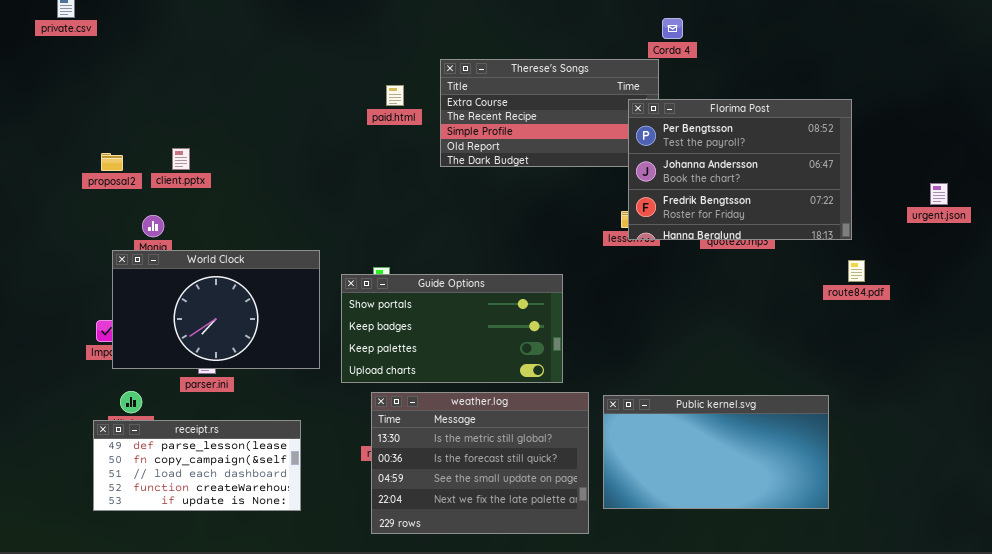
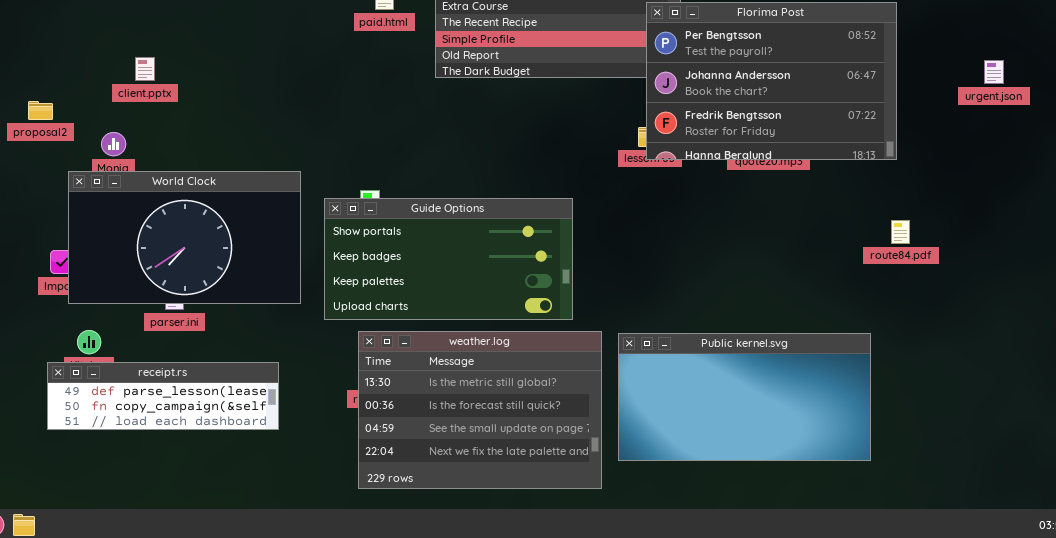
proposal2: [101,153,123,171] -> [28,101,53,120], moved
urgent.json: [930,183,948,205] -> [984,60,1004,84], moved
route84.pdf: [848,260,865,282] -> [891,220,910,244], moved
receipt.rs: [93,420,301,511] -> [47,362,279,430], resized

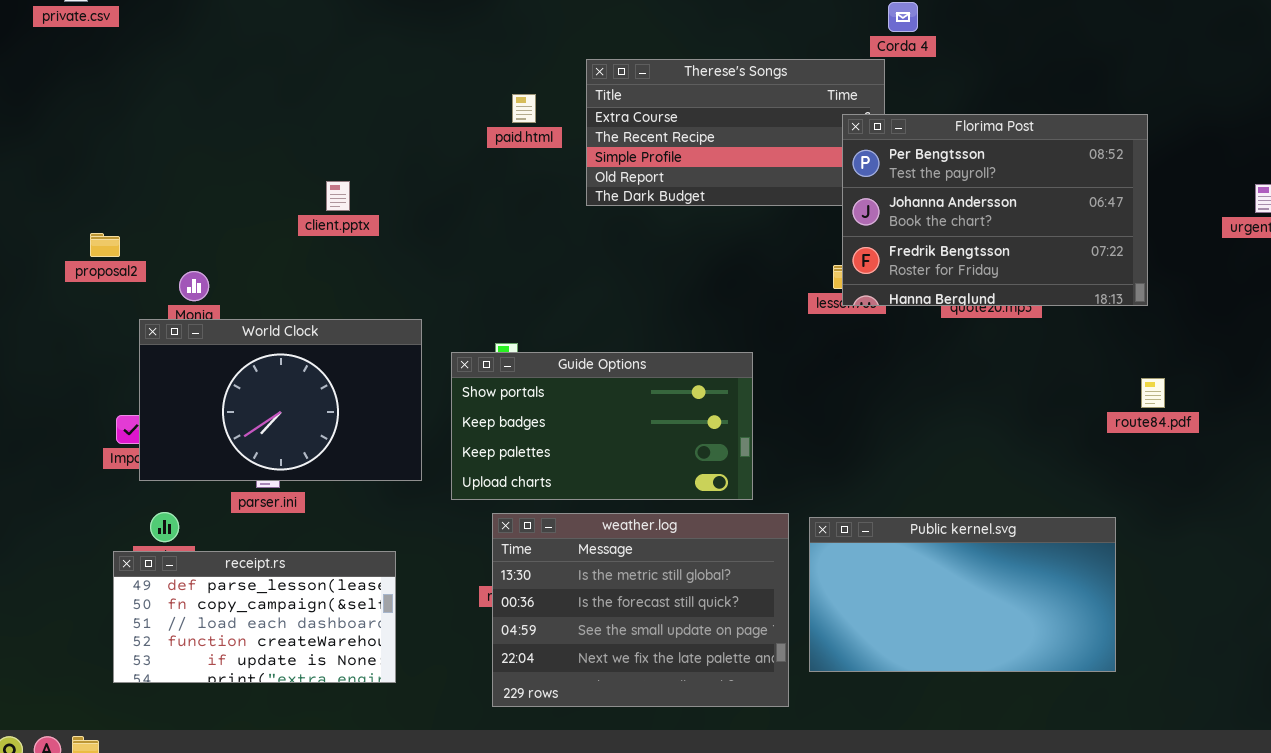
client.pptx: [135,57,155,81] -> [326,181,350,211], moved
receipt.rs: [47,362,279,430] -> [113,551,396,683], resized

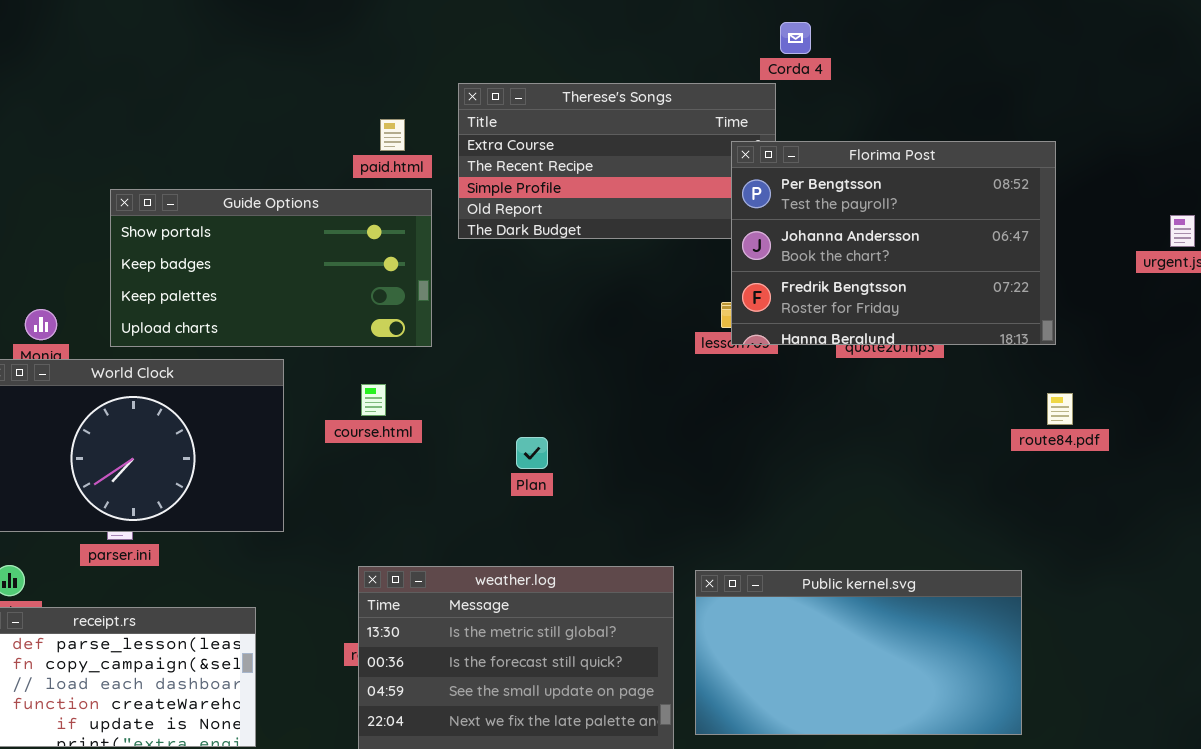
Guide Options: [451,352,753,500] -> [110,189,432,347], moved
route84.pdf: [1141,378,1165,408] -> [1047,393,1073,425], moved

